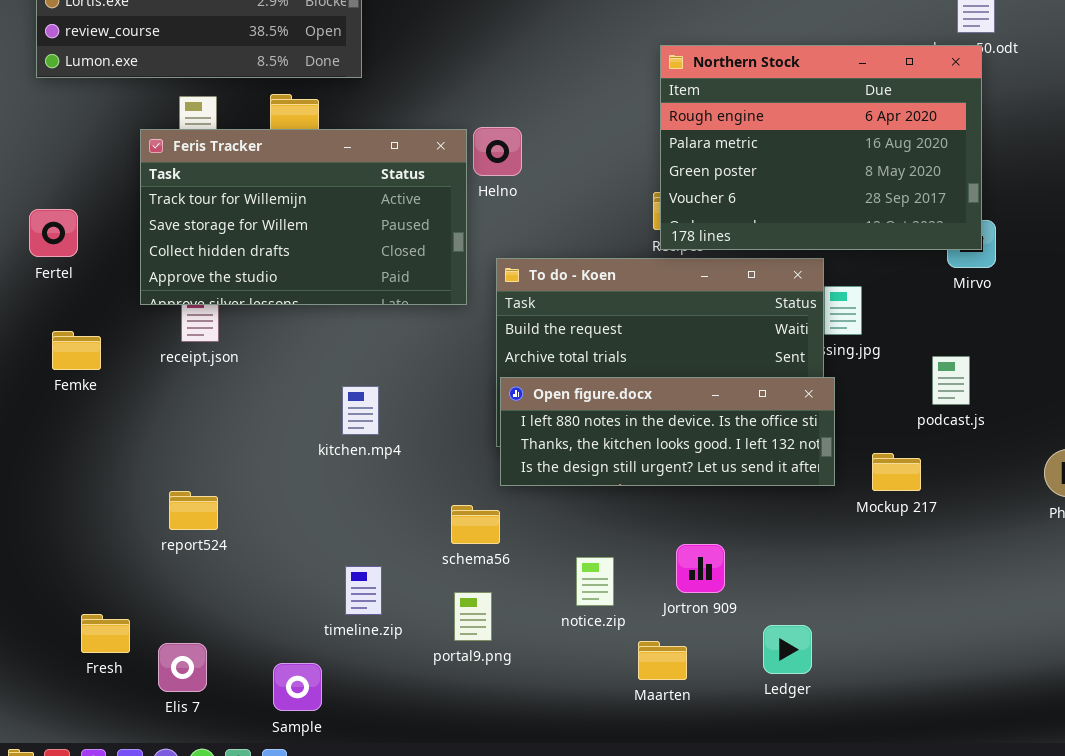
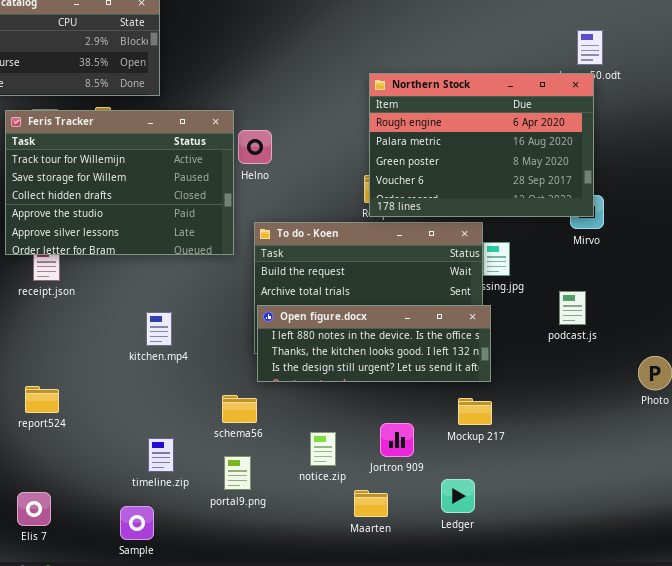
Feris Tracker: [140,129,467,305] -> [5,110,234,255], resized
Mockup 217: [872,453,921,491] -> [458,398,492,425], moved
Sample: [273,663,322,711] -> [120,506,154,540], moved

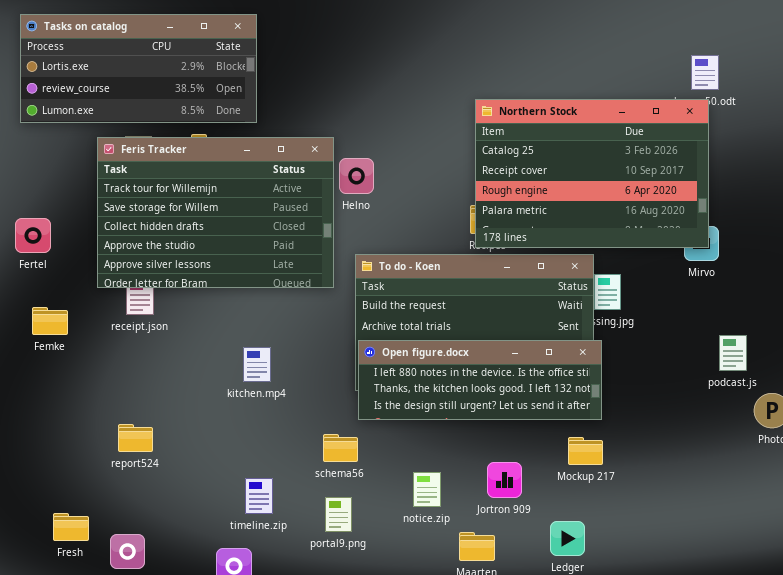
Northern Stock: [369,73,594,217] -> [475,99,709,248], scrolled up 2 rows
podcast.js: [559,291,586,325] -> [719,335,747,371], moved

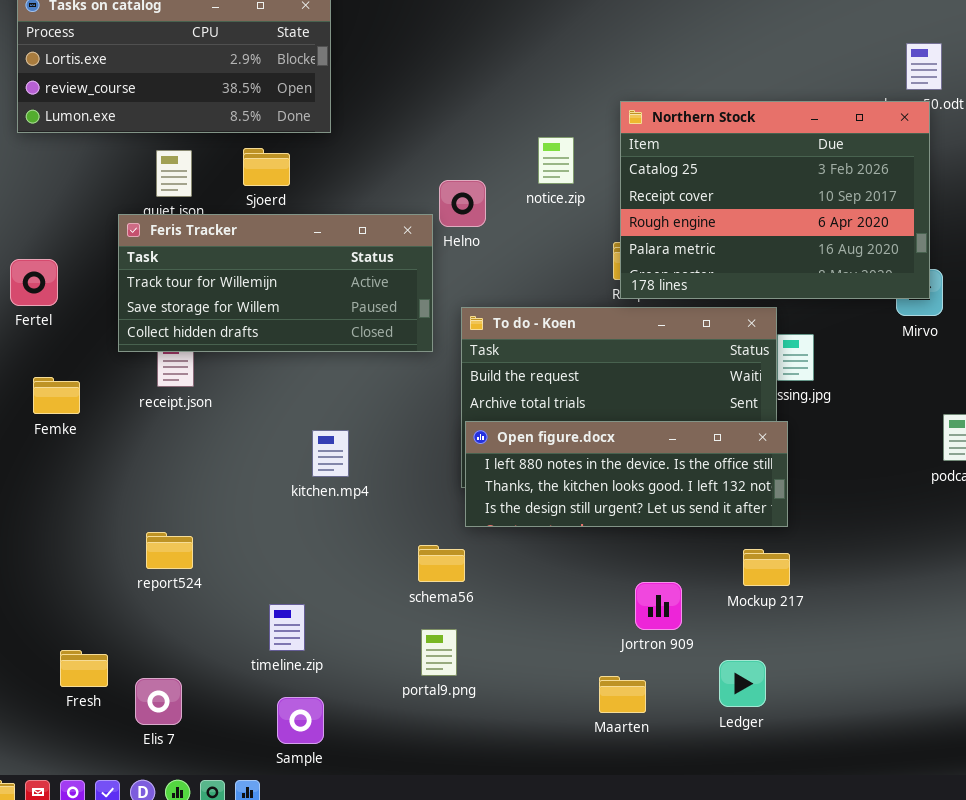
Feris Tracker: [97,137,334,288] -> [118,214,433,352], resized
notice.zip: [413,472,441,507] -> [538,137,574,184], moved
timeline.zip: [245,478,273,514] -> [269,604,305,651], moved

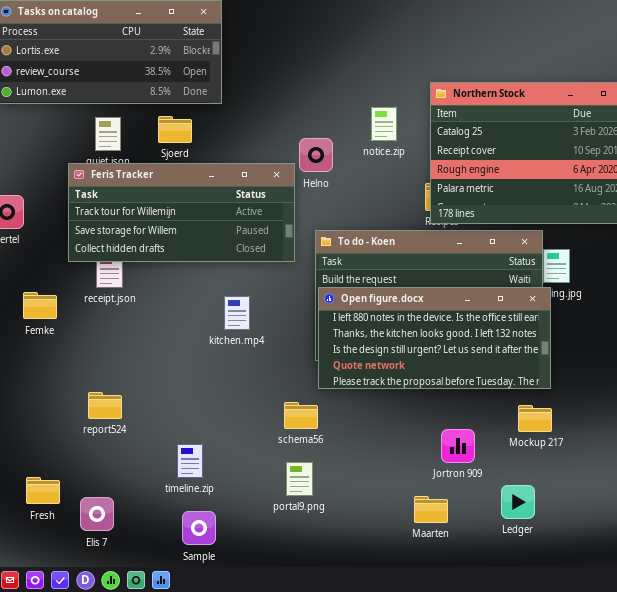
Femke: [33,377,80,414] -> [23,292,57,319], moved
Open figure.docx: [465,421,788,527] -> [318,287,551,389], resized
kitchen.mp4: [312,430,349,477] -> [224,296,250,330], moved

